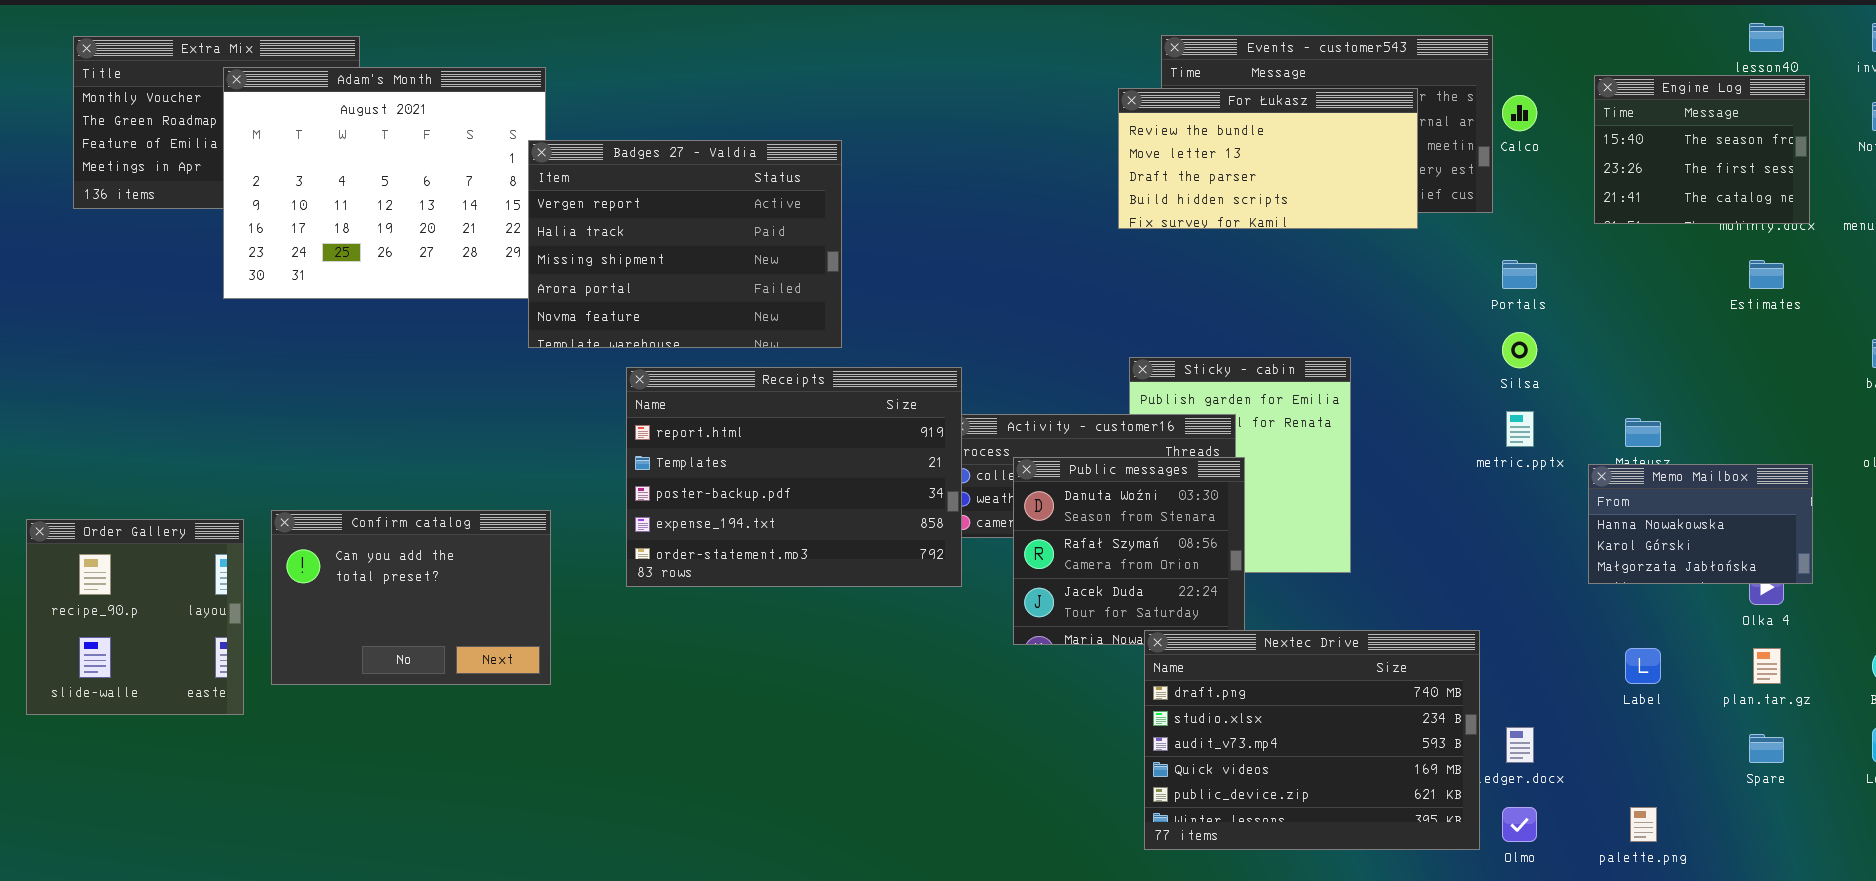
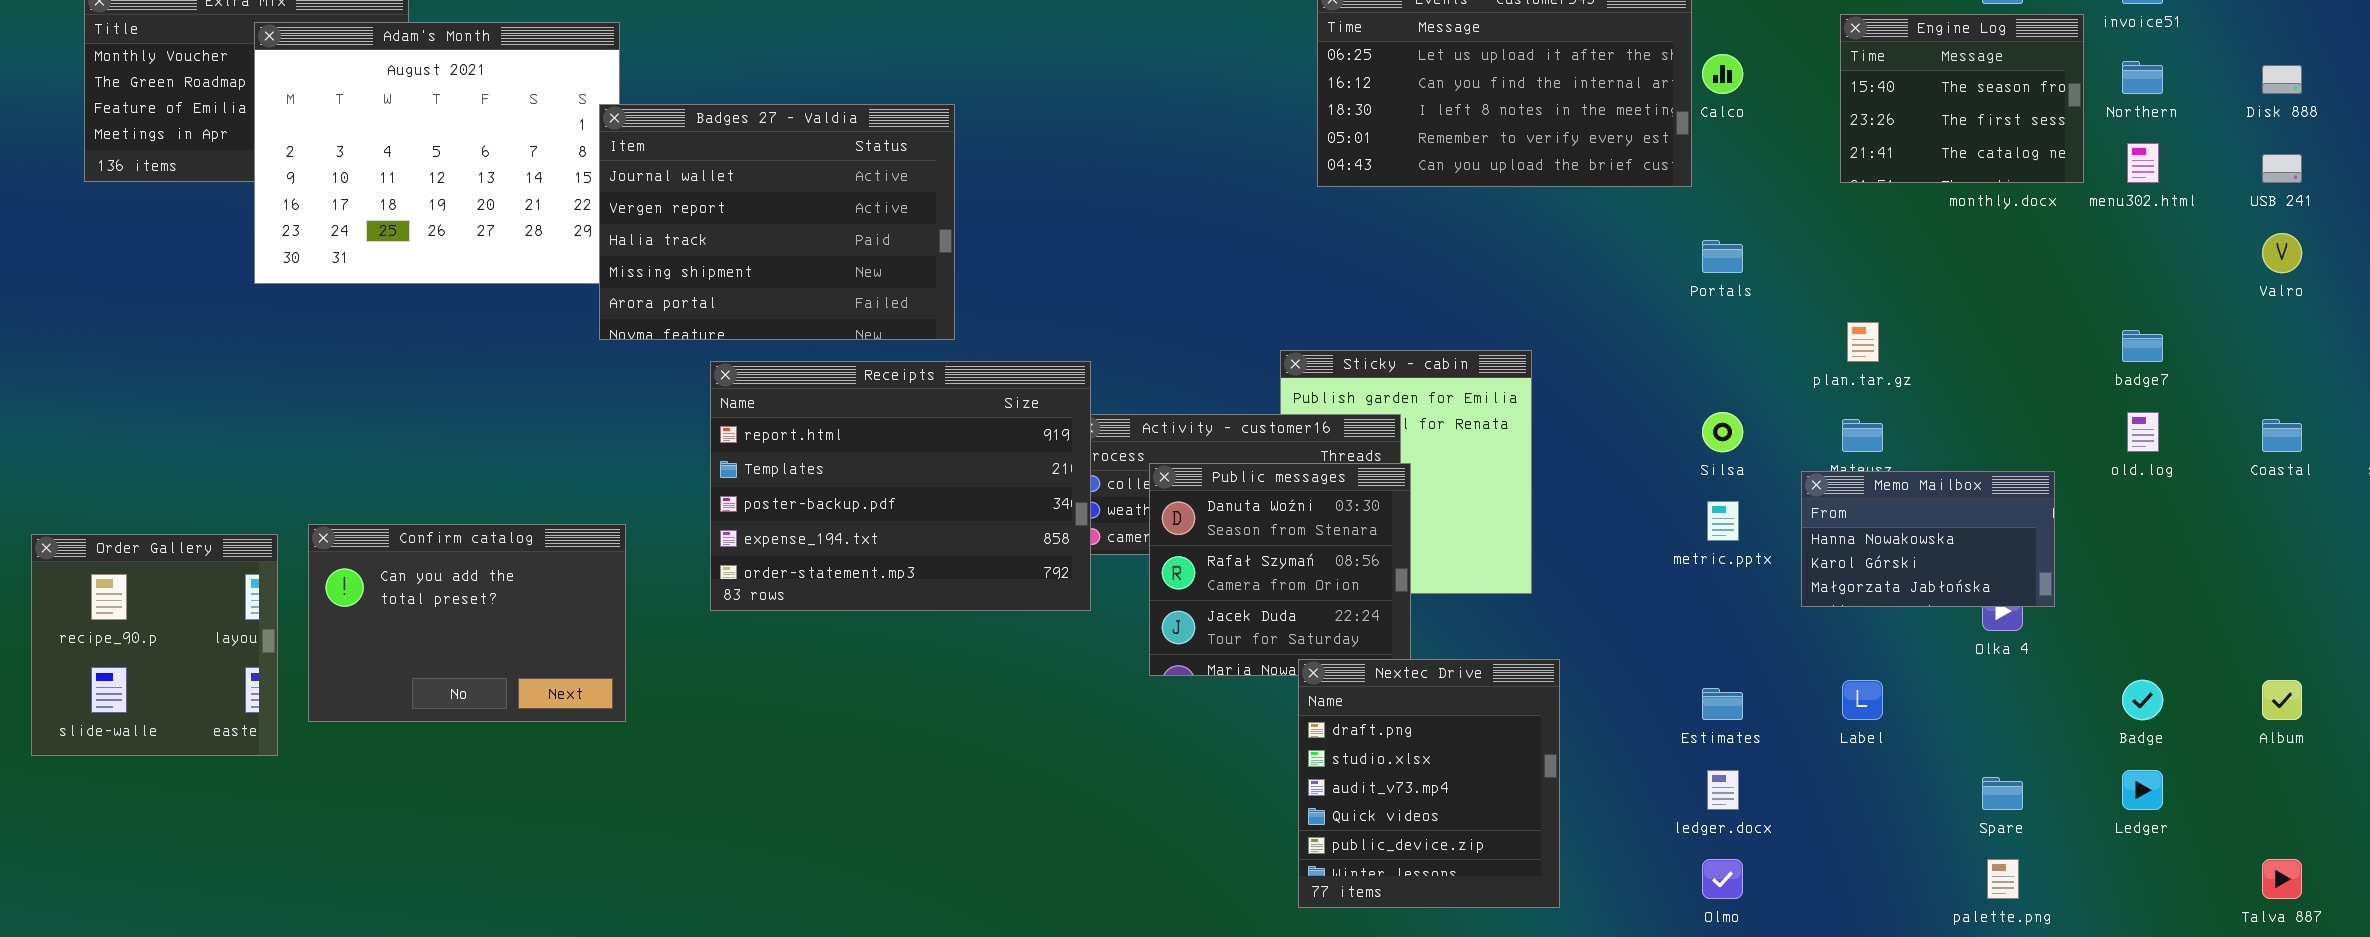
Engine Log: [1594,75,1810,224] -> [1840,14,2084,183], moved
For Łukasz: [1118,88,1418,229] -> none, closed
Badges 27 - Valdia: [528,140,842,348] -> [599,104,955,340], scrolled up 1 row
Estimates: [1749,260,1784,289] -> [1702,688,1743,720], moved
Silsa: [1502,332,1537,368] -> [1702,412,1743,452], moved
metric.pptx: [1506,411,1534,447] -> [1707,501,1739,541], moved
Nextec Drive: [1144,630,1480,850] -> [1298,659,1560,908], resized
plan.tar.gz: [1753,648,1781,684] -> [1847,322,1879,362], moved
palette.png: [1630,807,1657,842] -> [1987,859,2019,899], moved

